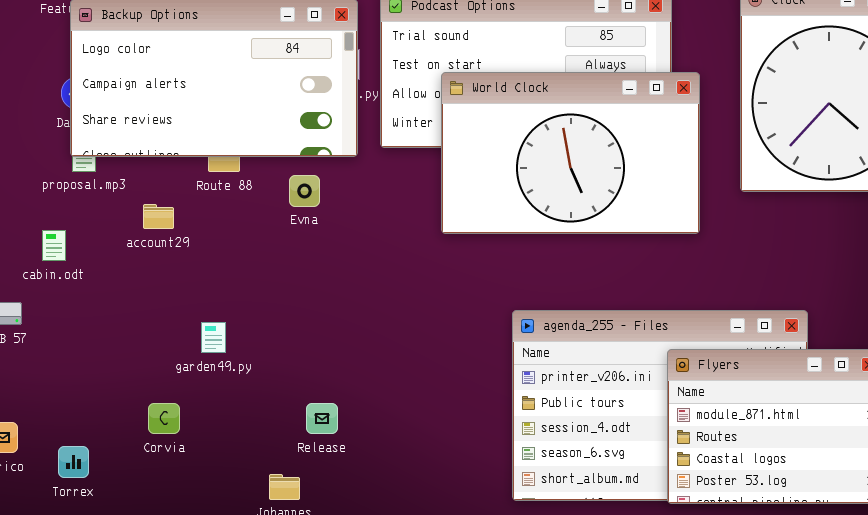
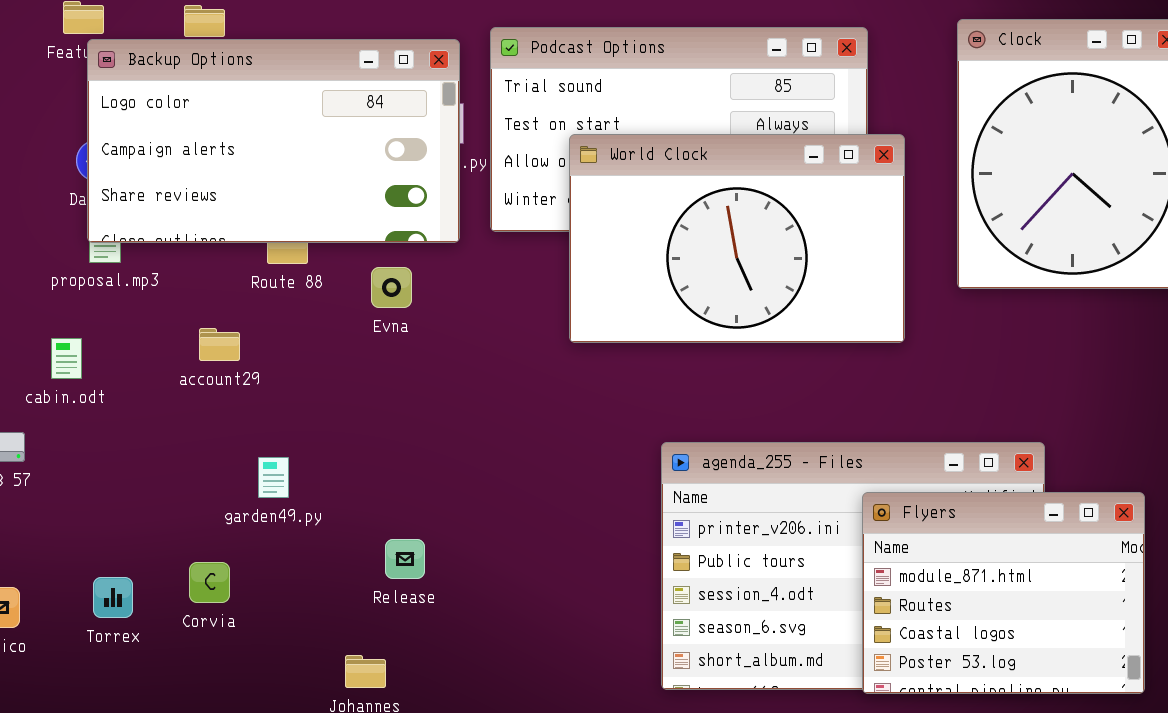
account29: [143,204,174,229] -> [199,328,240,361], moved
Release: [306,403,338,434] -> [385,539,425,579], moved
Torrex: [58,446,89,478] -> [93,577,133,618], moved

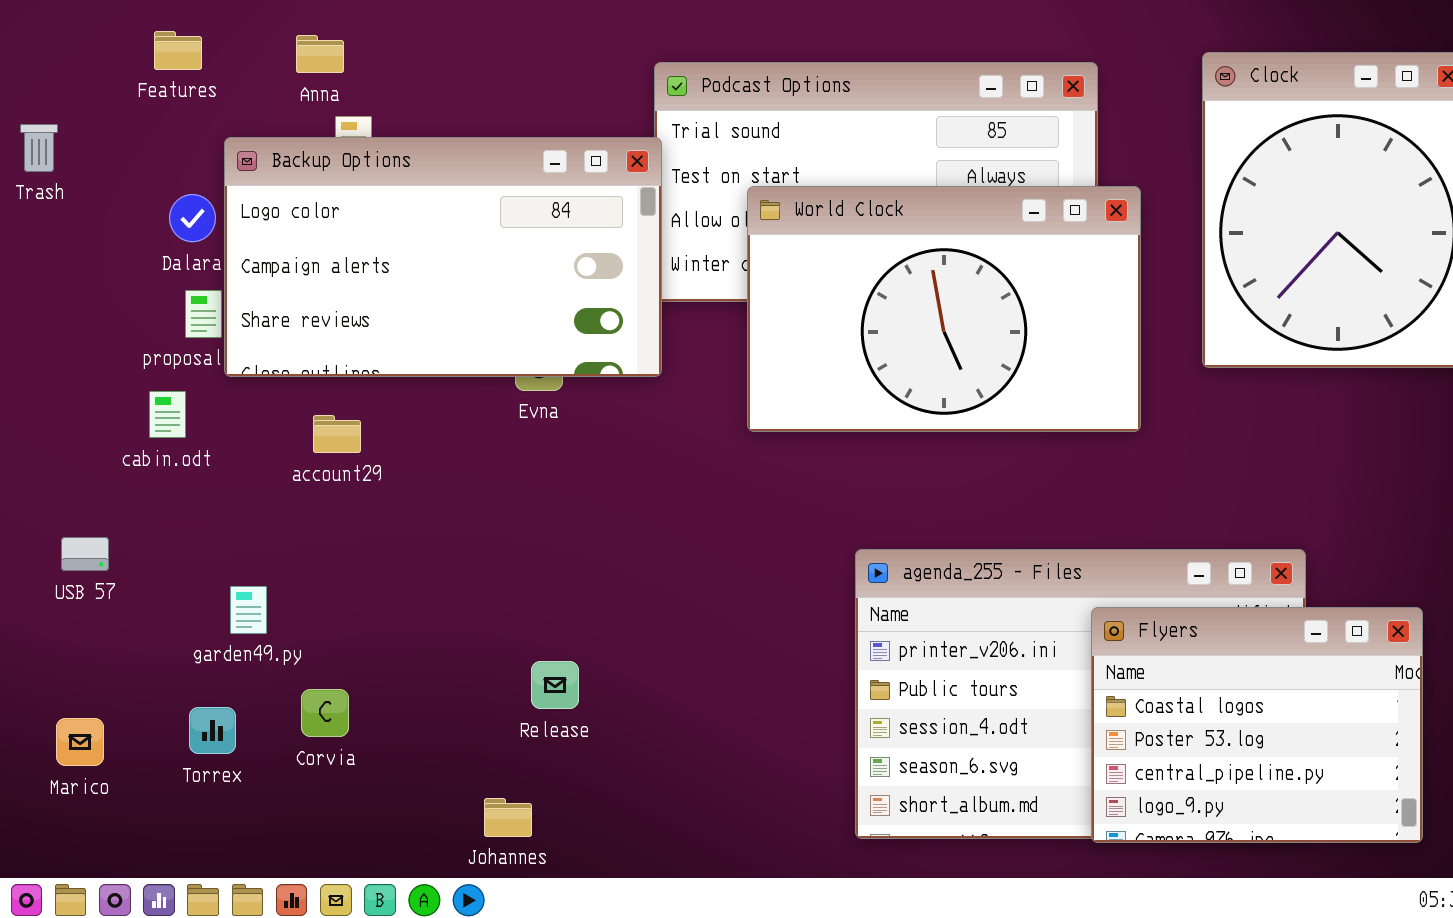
Backup Options: [87,39,460,243] -> [224,137,662,377], moved
cabin.odt: [51,338,82,379] -> [149,391,186,438], moved
garden49.py: [258,457,289,498] -> [230,586,267,634], moved
Flyers: [862,492,1145,694] -> [1091,607,1423,843], scrolled down 2 rows

